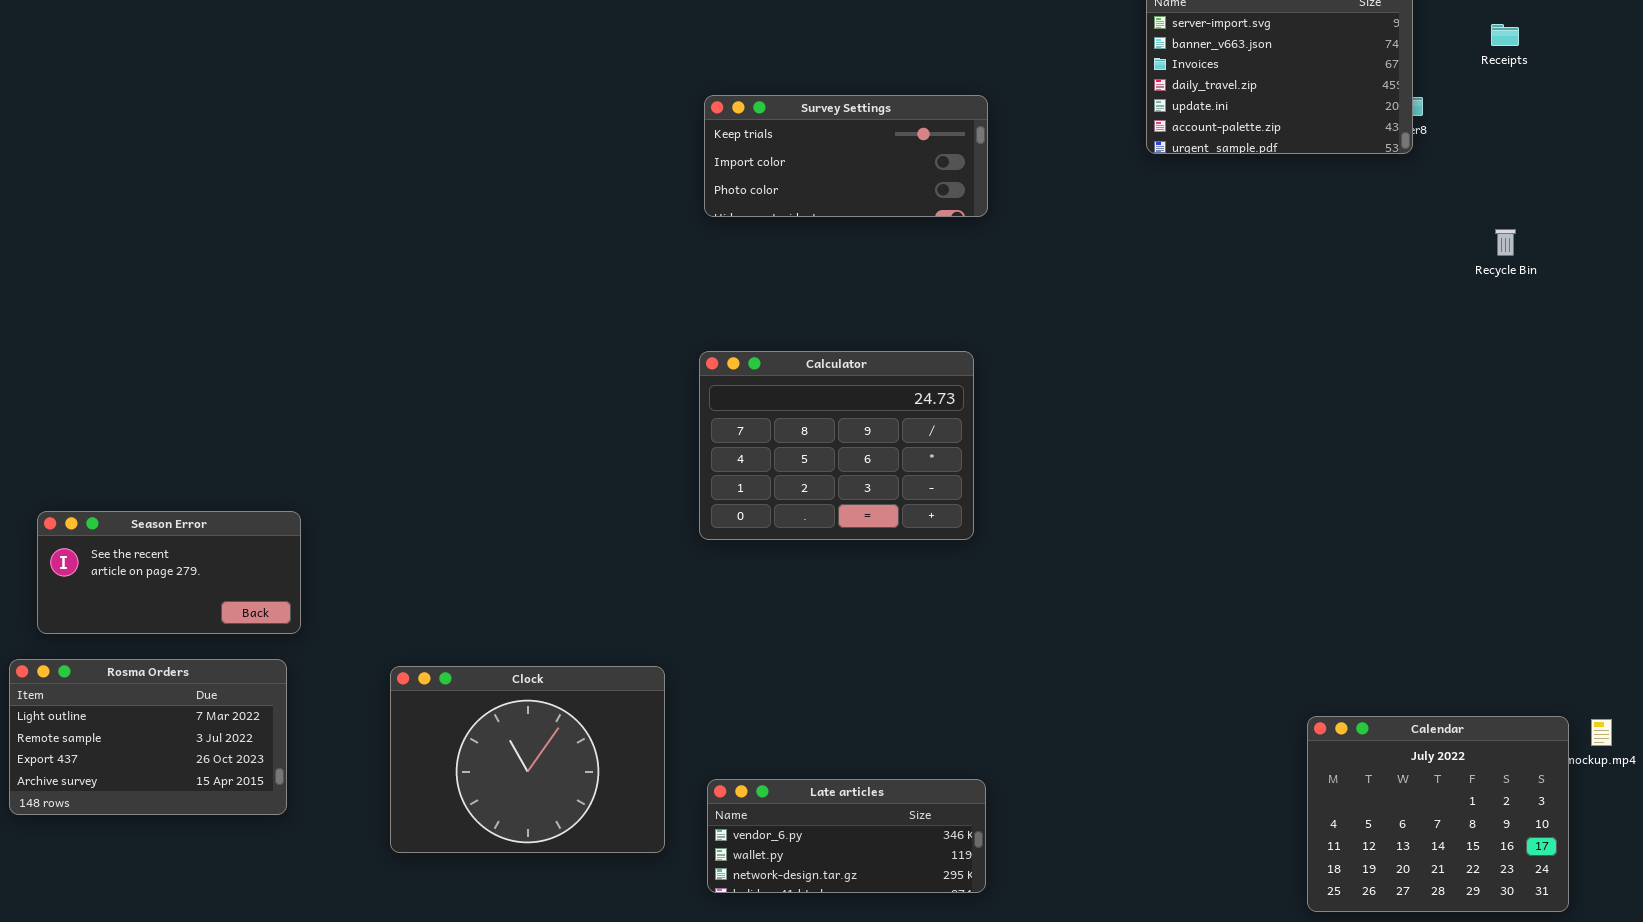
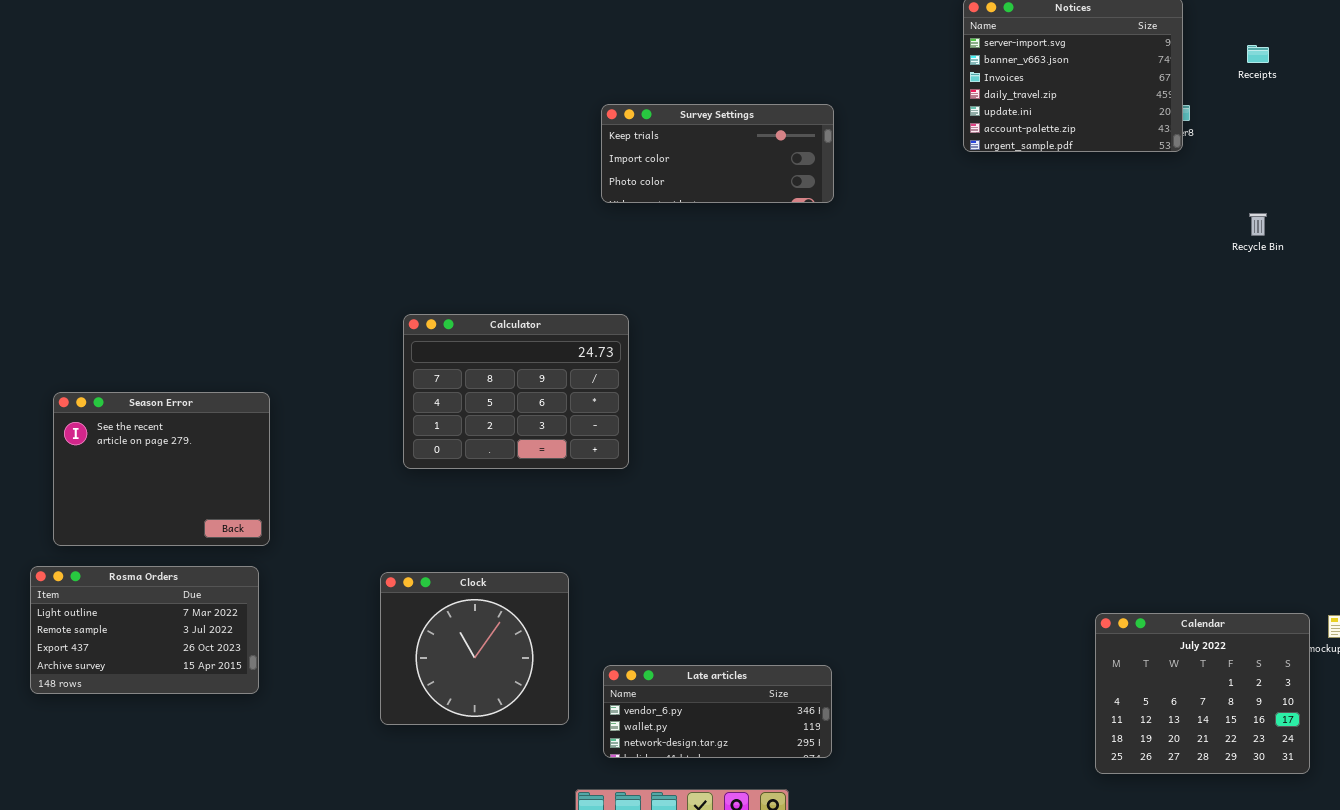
Calculator: [699,351,974,540] -> [403,314,629,469], moved
Season Error: [37,511,301,634] -> [53,392,270,546], resized
Clock: [390,666,665,853] -> [380,572,569,725], resized

